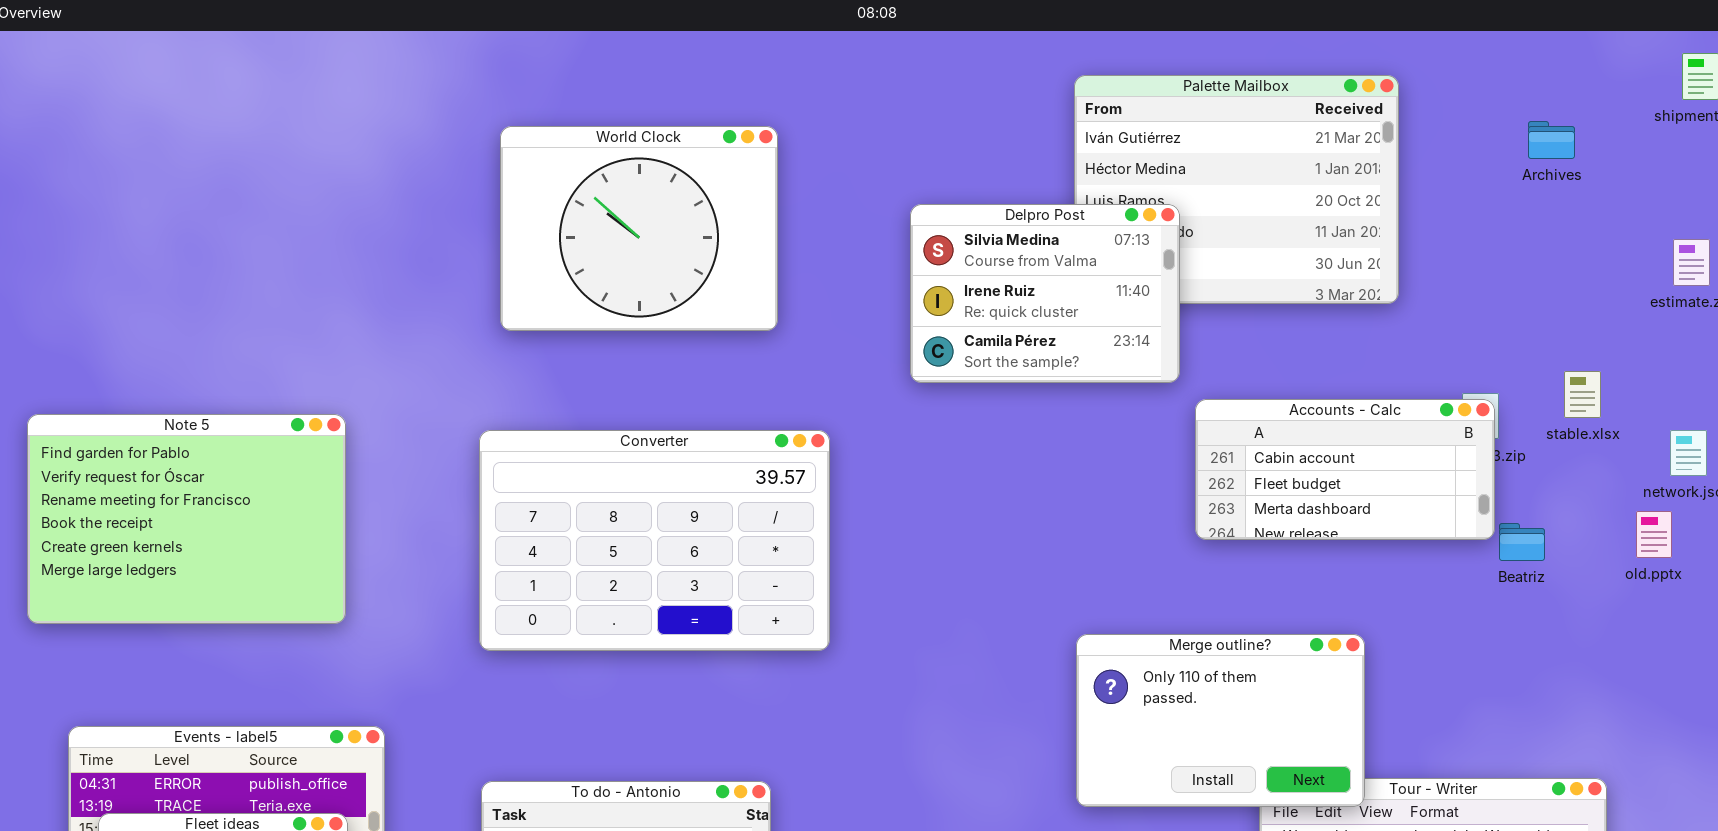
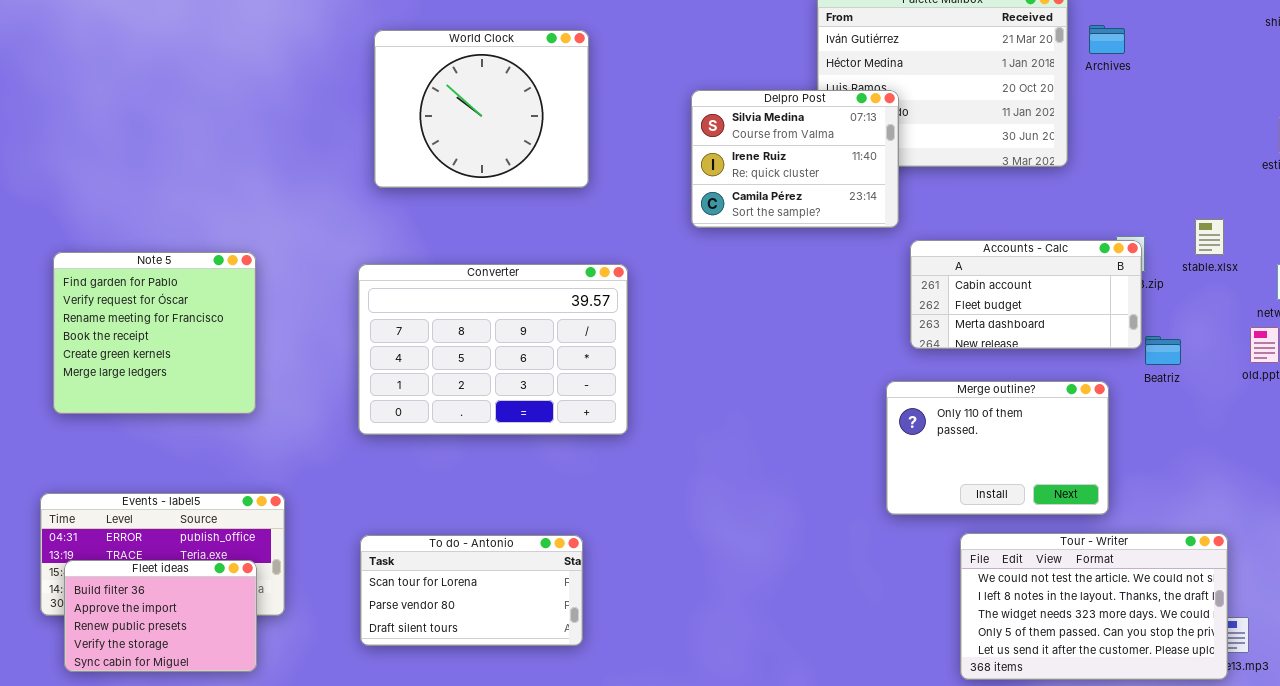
Archives: [1528,121,1575,159] -> [1089,25,1125,54], moved
Note 5: [27,414,346,624] -> [53,252,256,414], resized
Merge outline?: [1076,634,1365,807] -> [886,381,1109,515], moved

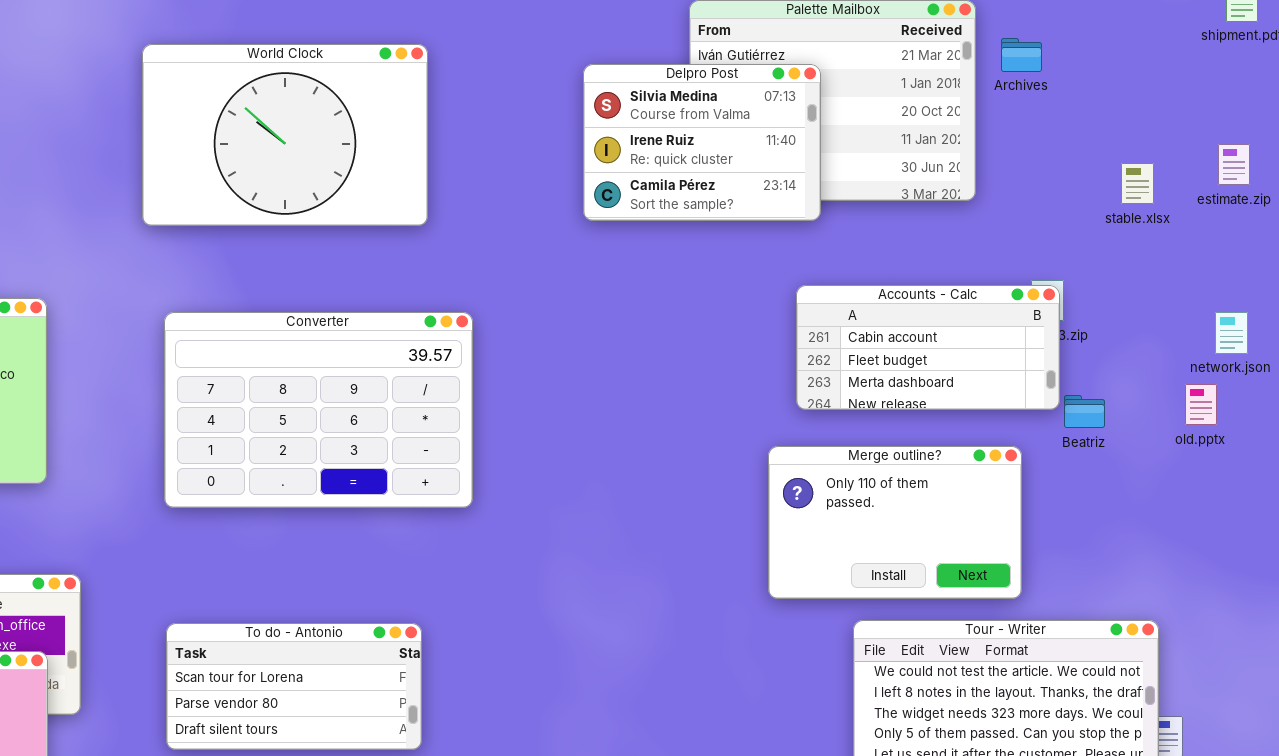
World Clock: [374,30,589,188] -> [142,44,428,226], resized
Delpro Post: [691,90,899,228] -> [583,64,821,221], moved
stable.xlsx: [1195,219,1224,255] -> [1121,163,1154,204], moved

